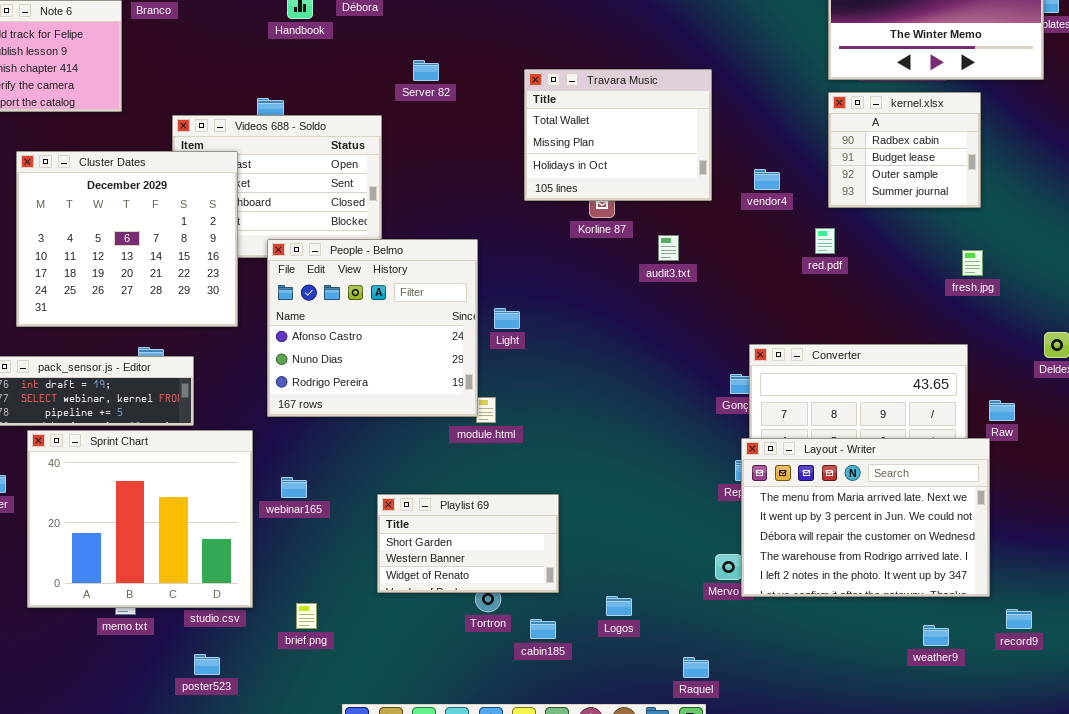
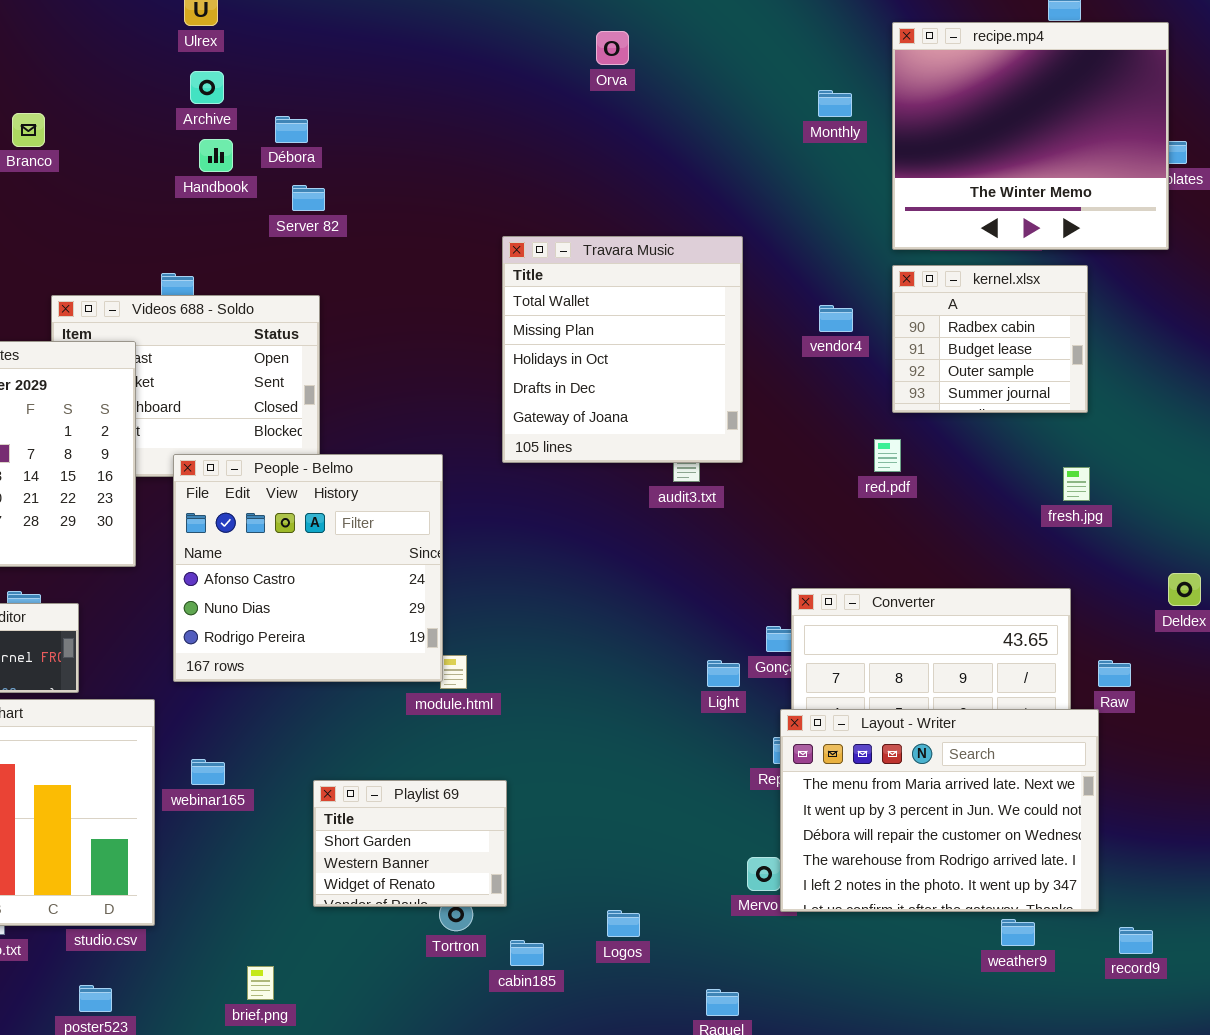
Server 82: [413,60,439,81] -> [292,185,325,211], moved
Travara Music: [524,69,712,201] -> [502,236,743,463], resized
vendor4: [754,169,780,190] -> [819,305,853,332], moved
Light: [494,308,520,329] -> [707,660,740,687], moved
Playlist 69: [377,494,559,593] -> [313,780,507,907], resized
brief.png: [296,603,317,629] -> [247,966,274,1000], moved
weather9: [923,625,949,646] -> [1001,919,1035,946], moved

